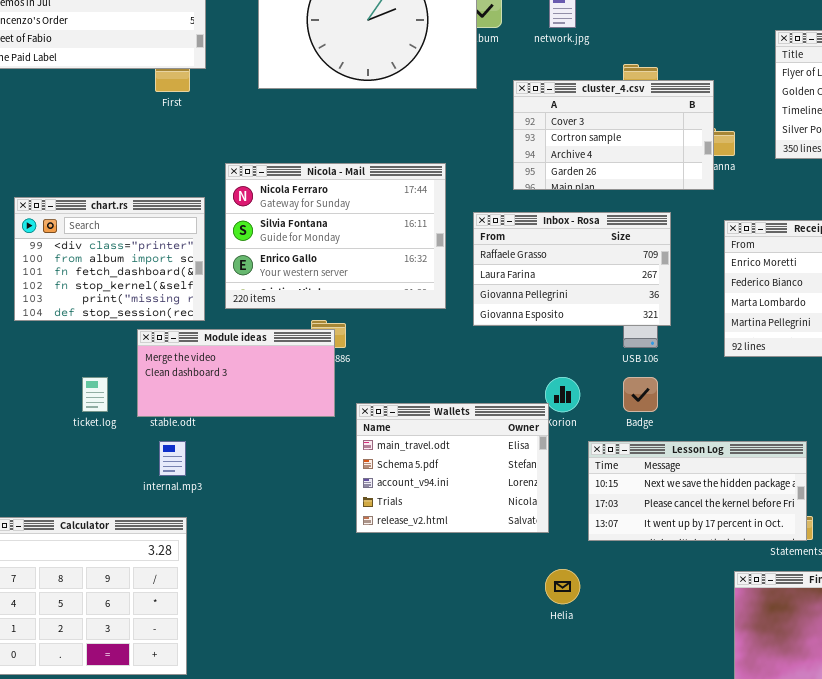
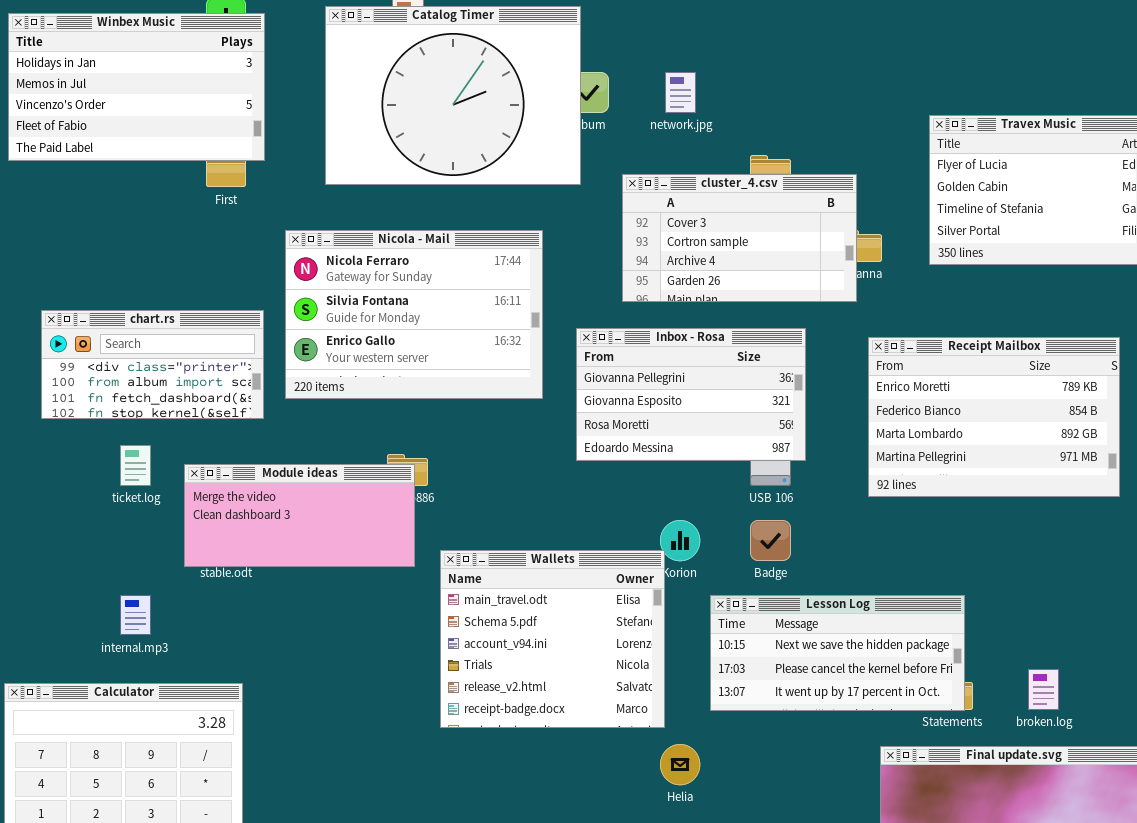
Nicola - Mail: [225,163,446,309] -> [285,230,543,399], moved
chart.rs: [14,197,205,321] -> [41,310,264,419], resized
Inbox - Rosa: [473,212,671,326] -> [576,328,806,461], scrolled down 2 rows
ticket.log: [82,377,108,412] -> [120,445,151,486], moved
Wallets: [356,403,549,533] -> [440,550,665,728], resized
internal.mp3: [159,441,186,476] -> [120,595,151,635], moved

